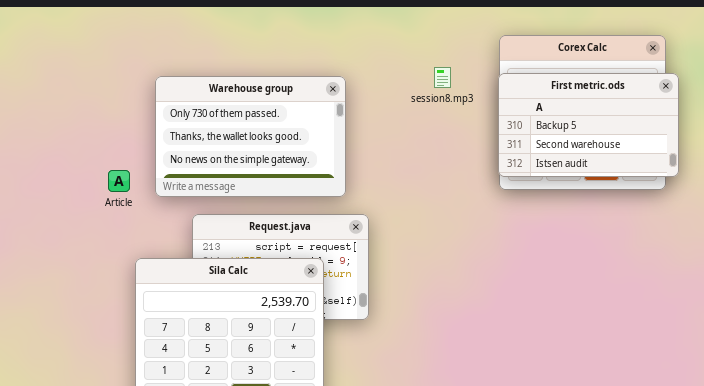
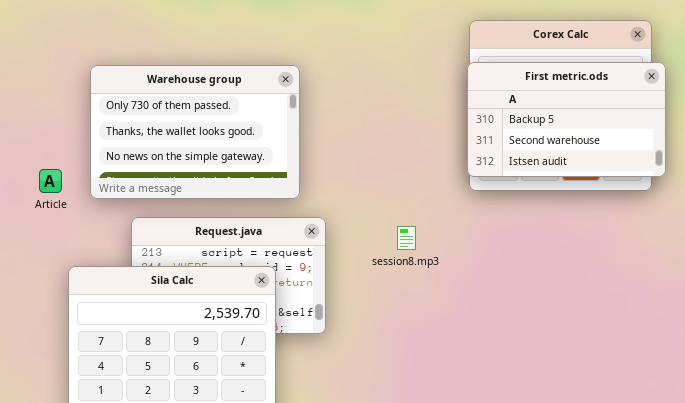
session8.mp3: [434,67,451,88] -> [397,226,416,250], moved

